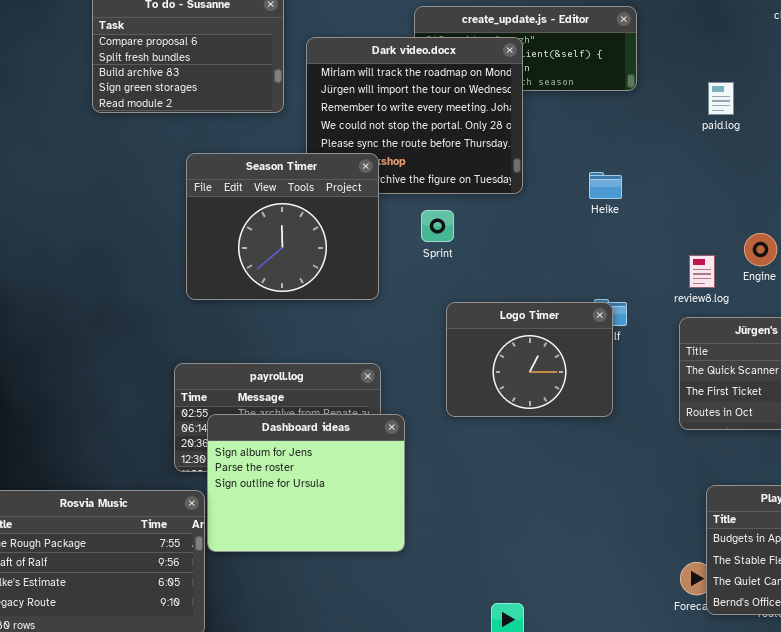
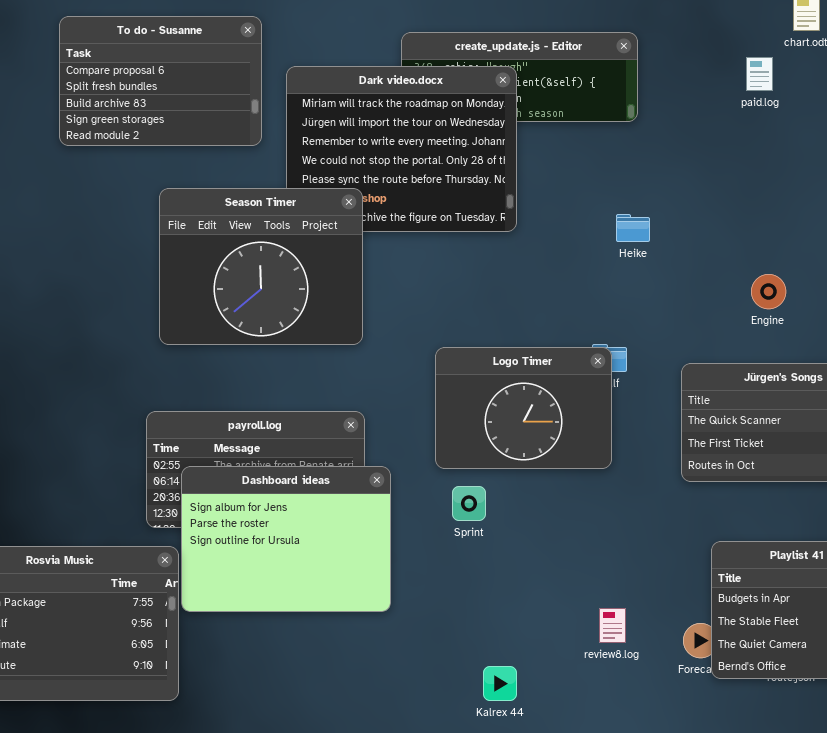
paid.log: [708,82,734,115] -> [746,57,773,91], moved
Heike: [589,172,622,199] -> [616,214,650,242], moved
Sprint: [421,210,454,242] -> [452,486,486,521], moved
review8.log: [689,255,715,288] -> [599,608,626,643], moved

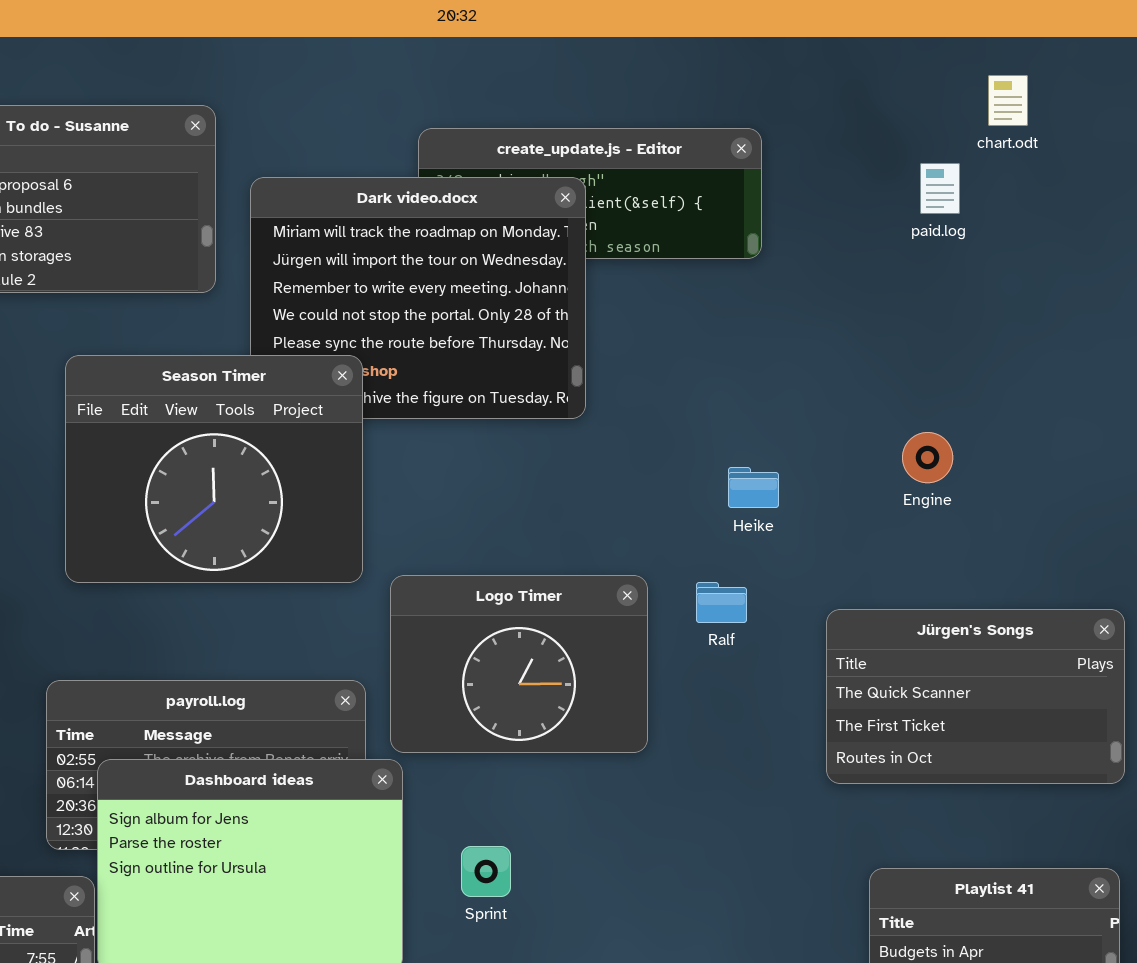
Heike: [616,214,650,242] -> [728,467,779,508], moved
Engine: [751,274,786,309] -> [902,432,953,483], moved
Logo Timer: [435,347,612,469] -> [390,575,648,753], moved
Sprint: [452,486,486,521] -> [461,846,511,897], moved

